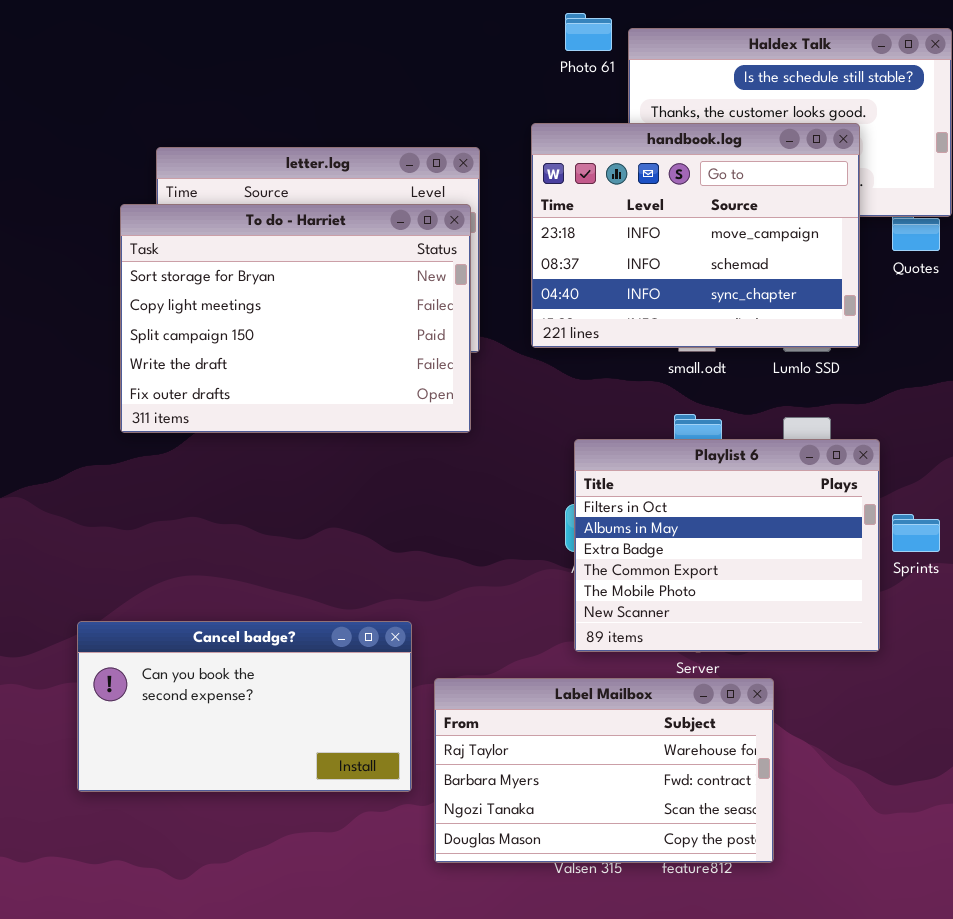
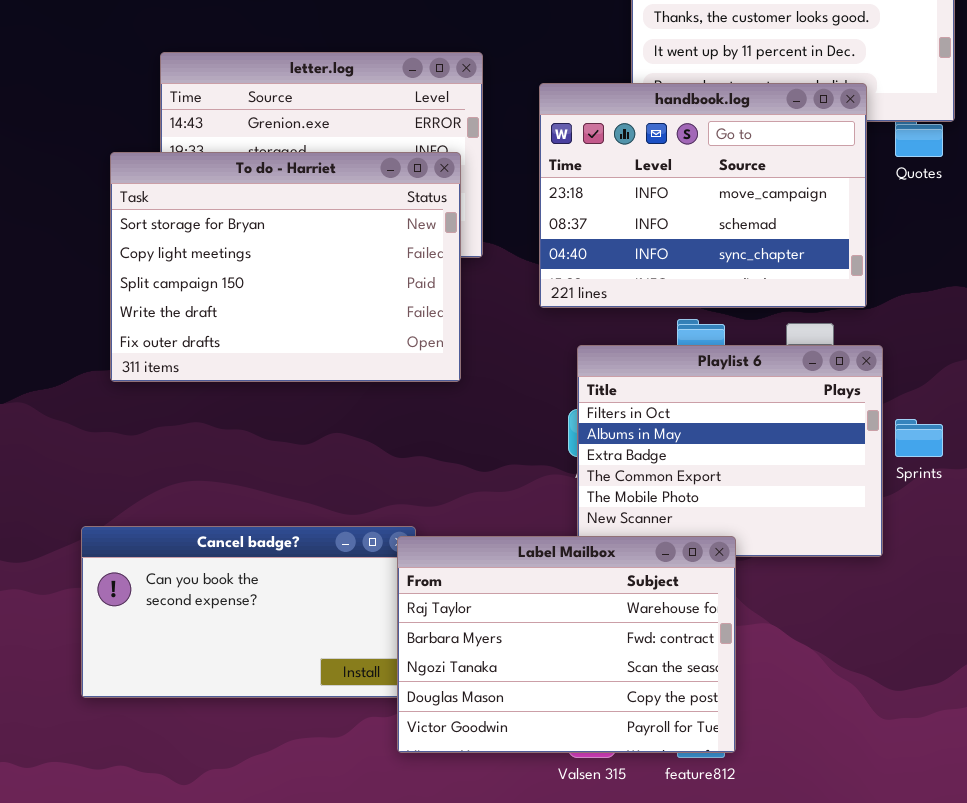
handbook.log: [531,123,860,348] -> [539,83,867,308], moved
To do - Harriet: [120,204,471,433] -> [110,152,461,382], moved
Label Mailbox: [434,678,774,863] -> [397,536,736,753], moved, resized

